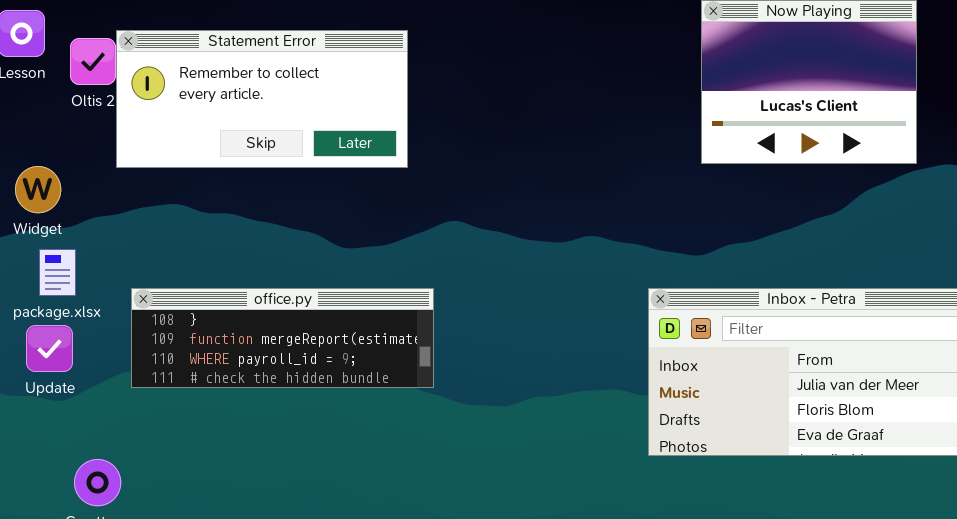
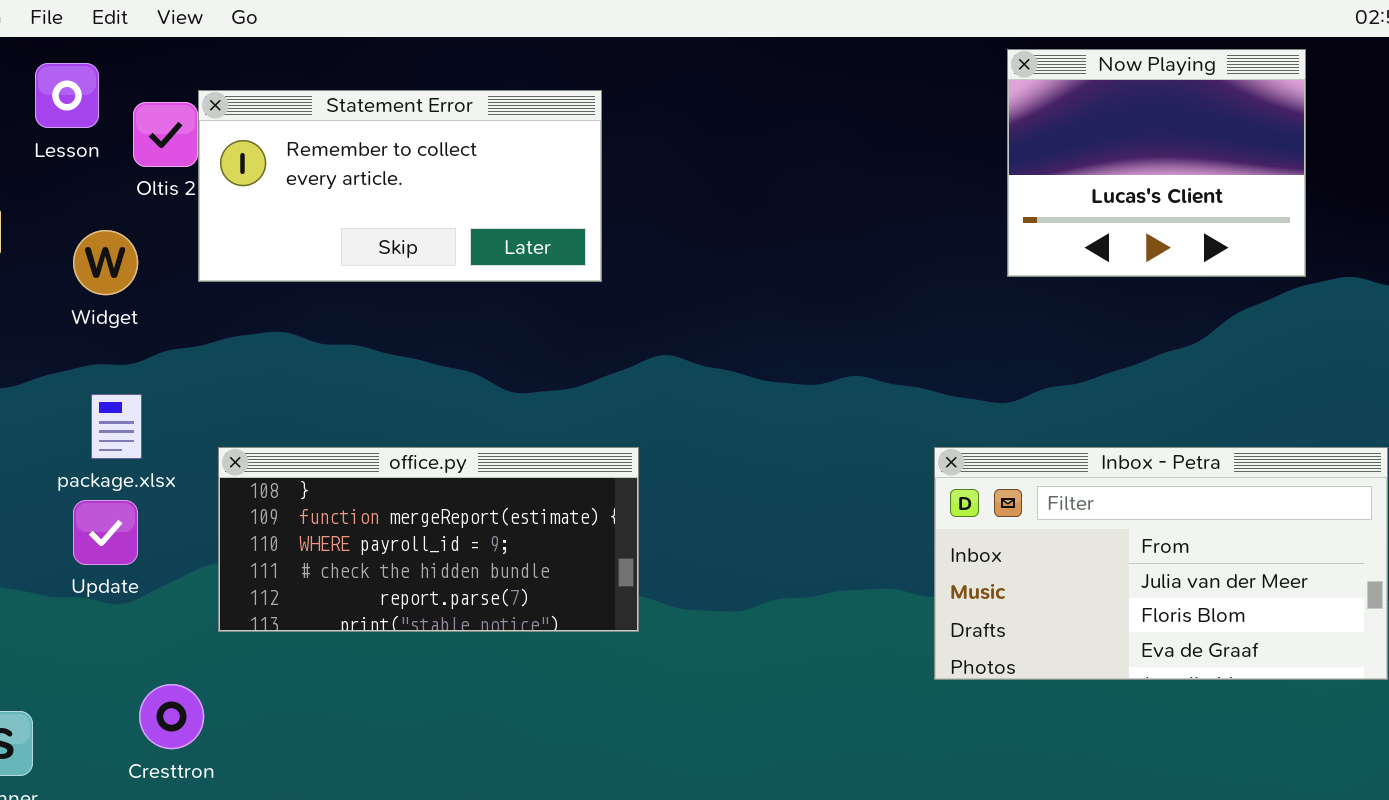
Widget: [15,166,61,213] -> [73,230,138,295], moved
office.py: [131,288,434,388] -> [218,447,639,632], resized

